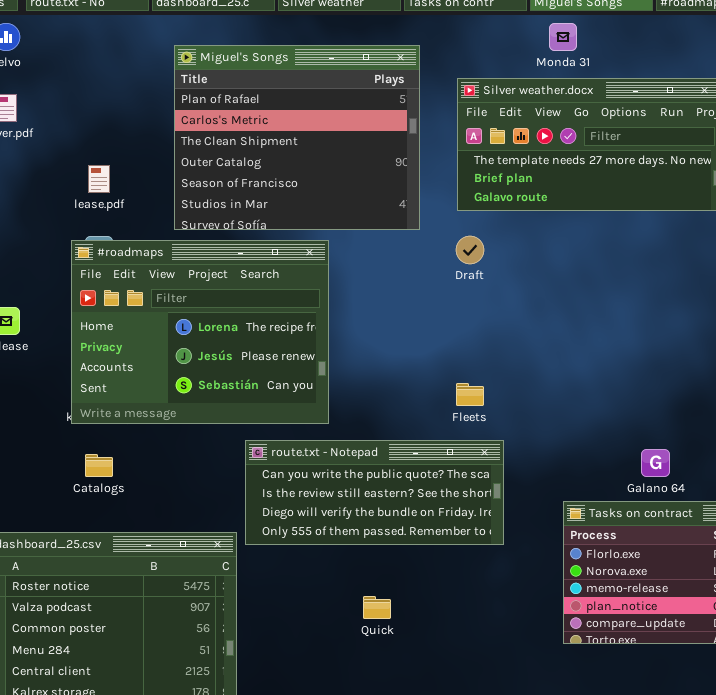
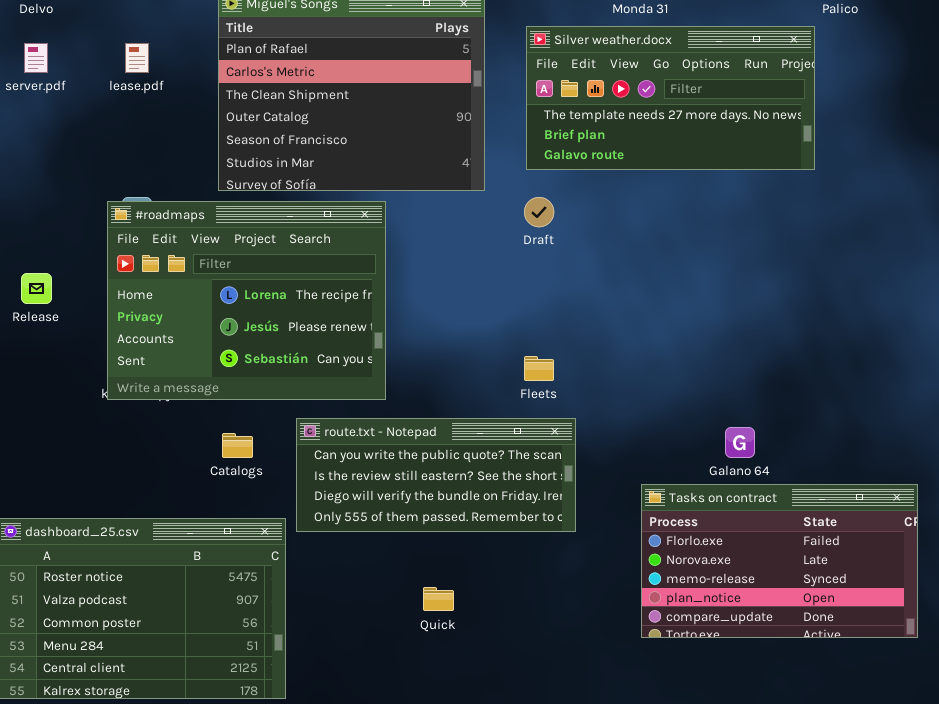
lease.pdf: [88,165,110,193] -> [125,43,149,73], moved
Catalogs: [85,454,113,477] -> [222,433,253,458], moved

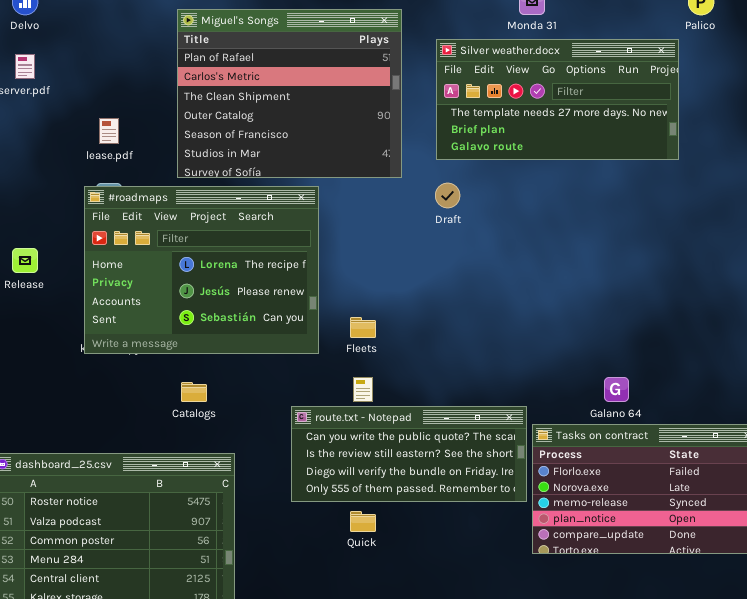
lease.pdf: [125,43,149,73] -> [99,118,119,144], moved
Fleets: [524,356,554,381] -> [350,317,376,338], moved
route.txt - Notepad: [296,418,576,532] -> [291,406,527,502], moved

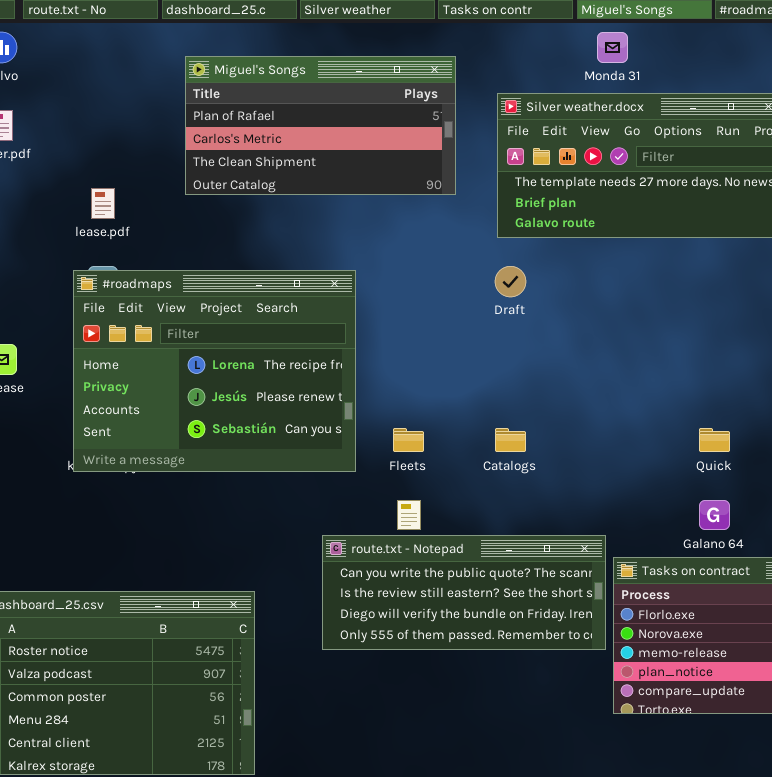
Miguel's Songs: [177,9,402,178] -> [185,56,456,195], resized
Catalogs: [181,382,207,402] -> [495,428,526,452], moved
Quick: [350,511,376,532] -> [699,428,730,452], moved

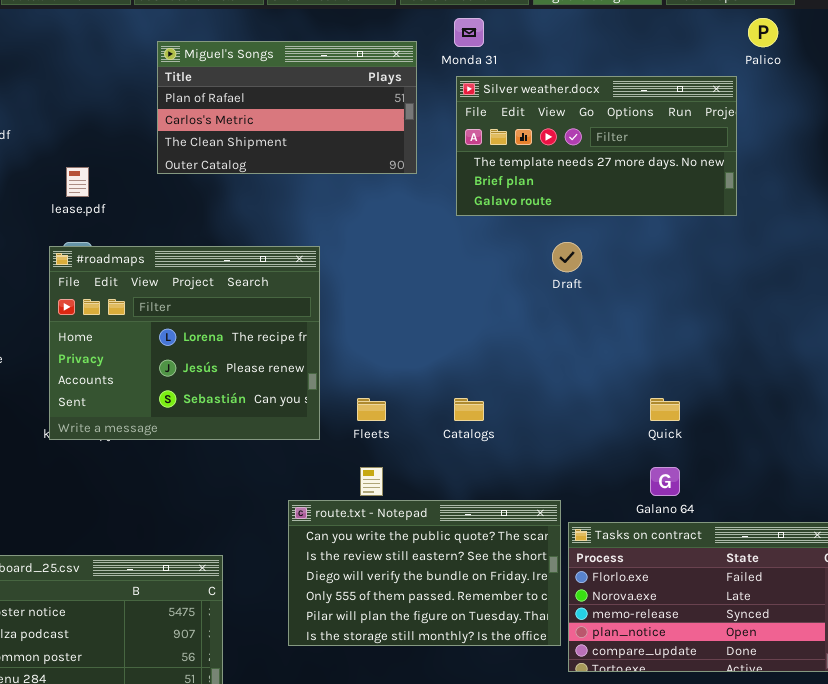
Monda 31: [597,32,628,63] -> [454,18,484,47], moved
Draft: [495,266,526,297] -> [552,242,582,272], moved
route.txt - Notepad: [322,535,606,650] -> [288,500,561,646], resized

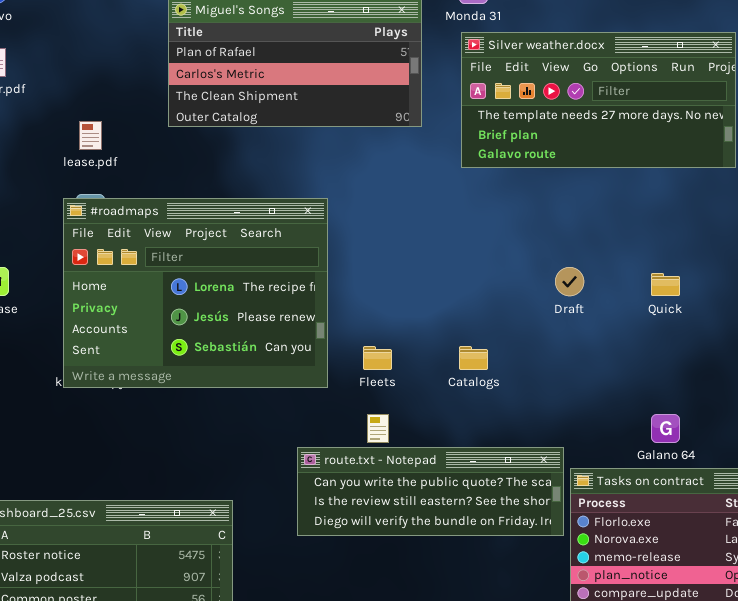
Draft: [552,242,582,272] -> [555,267,584,296], moved
Quick: [650,398,680,421] -> [651,273,680,296], moved
route.txt - Notepad: [288,500,561,646] -> [297,447,564,536], resized

